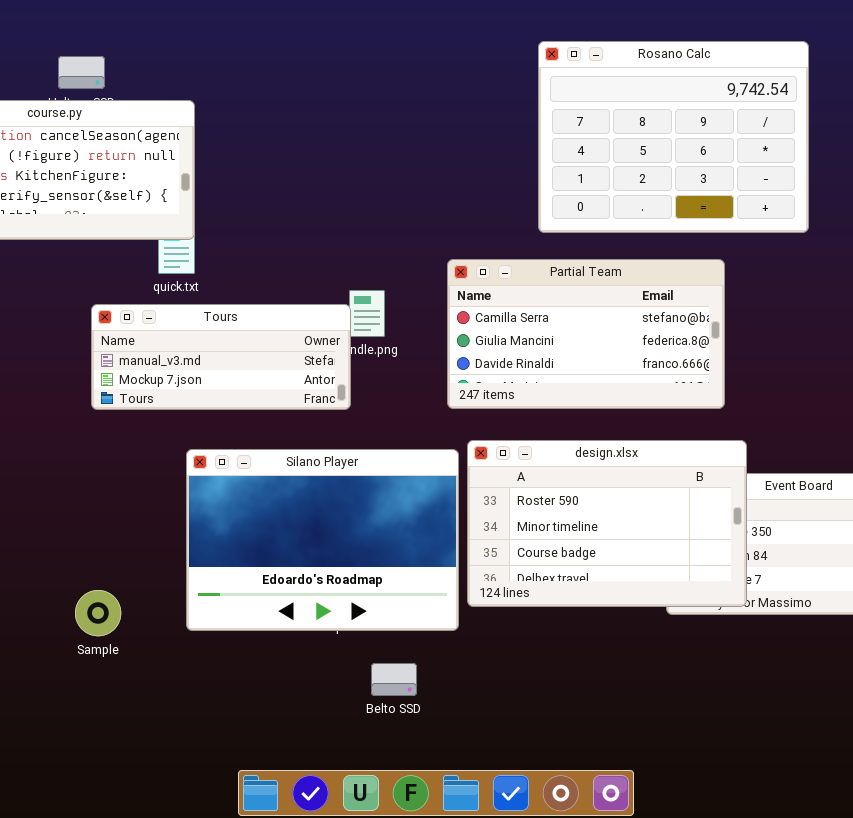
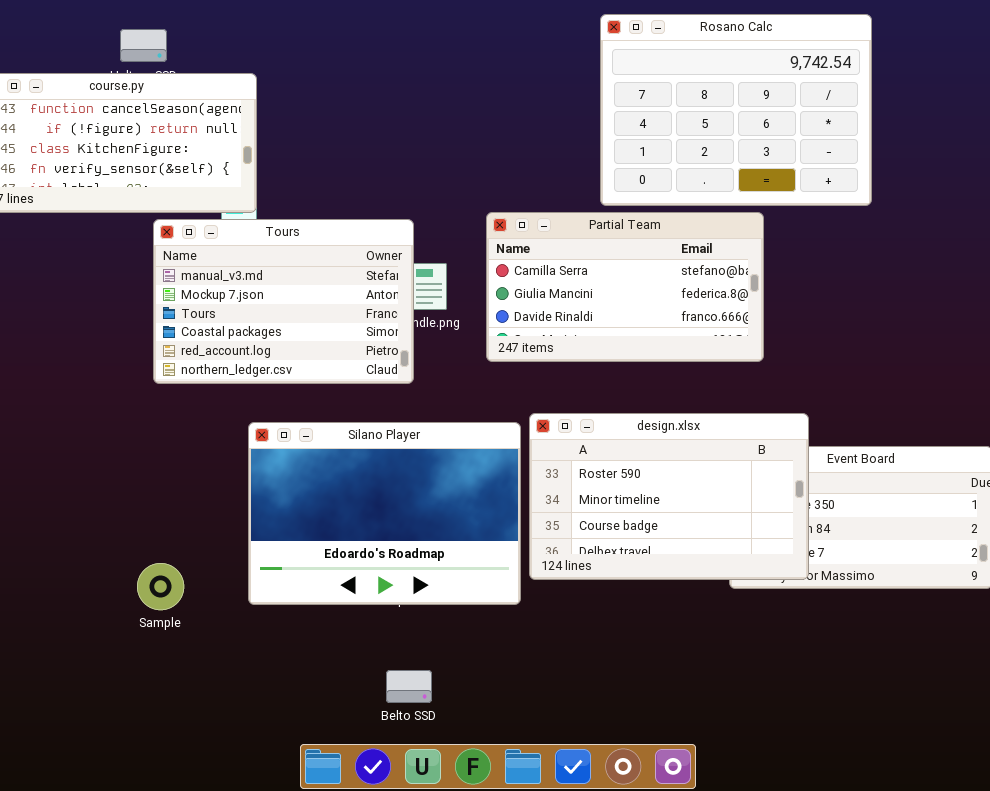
Partial Team: [447,259,725,409] -> [486,212,764,362], moved
Tours: [91,304,351,410] -> [153,219,414,384], resized
Belto SSD: [371,663,417,696] -> [386,670,432,703], moved

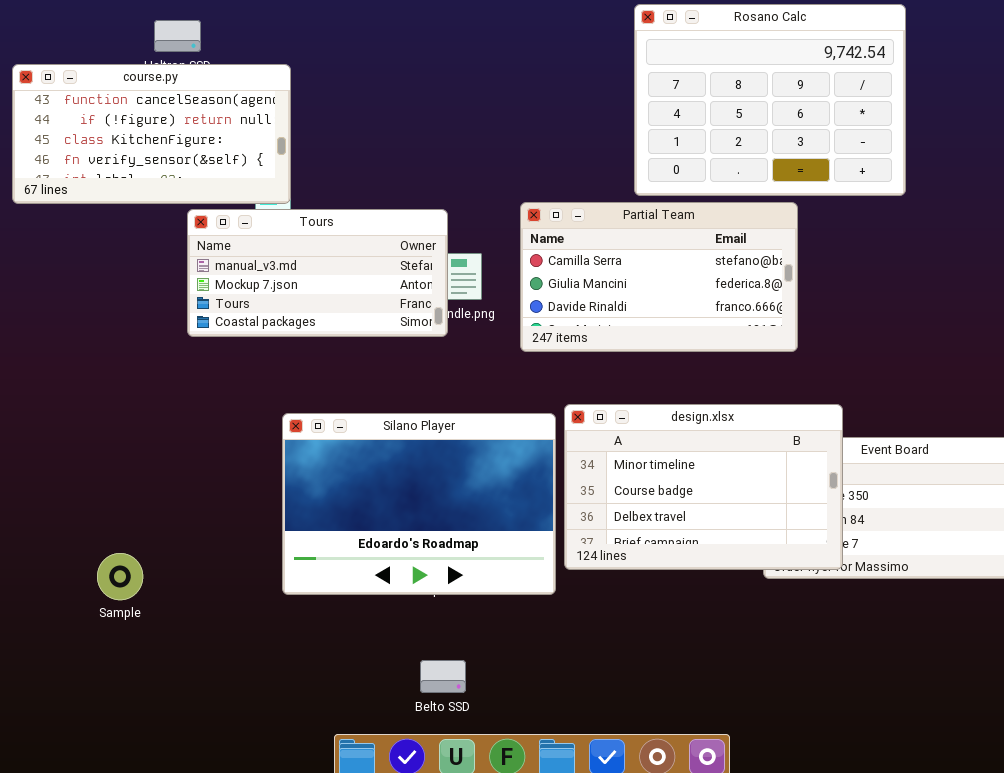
Tours: [153,219,414,384] -> [187,209,448,337], resized
design.xlsx: [529,413,809,580] -> [564,404,843,570], scrolled down 1 row
Sample: [137,563,184,610] -> [97,553,143,600], moved

